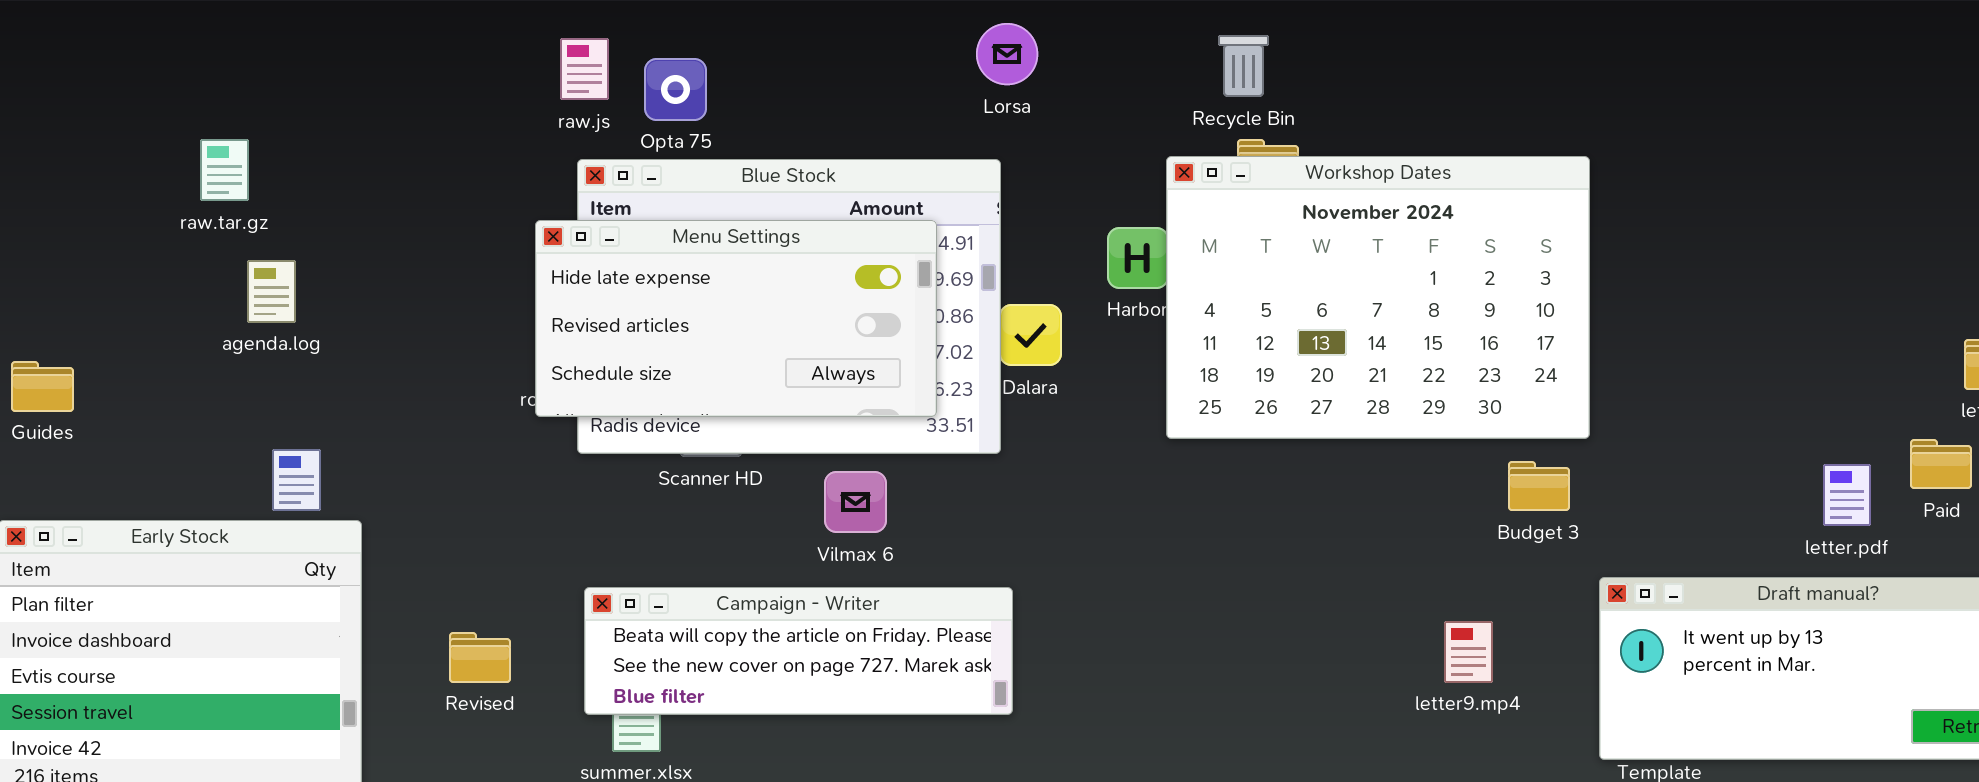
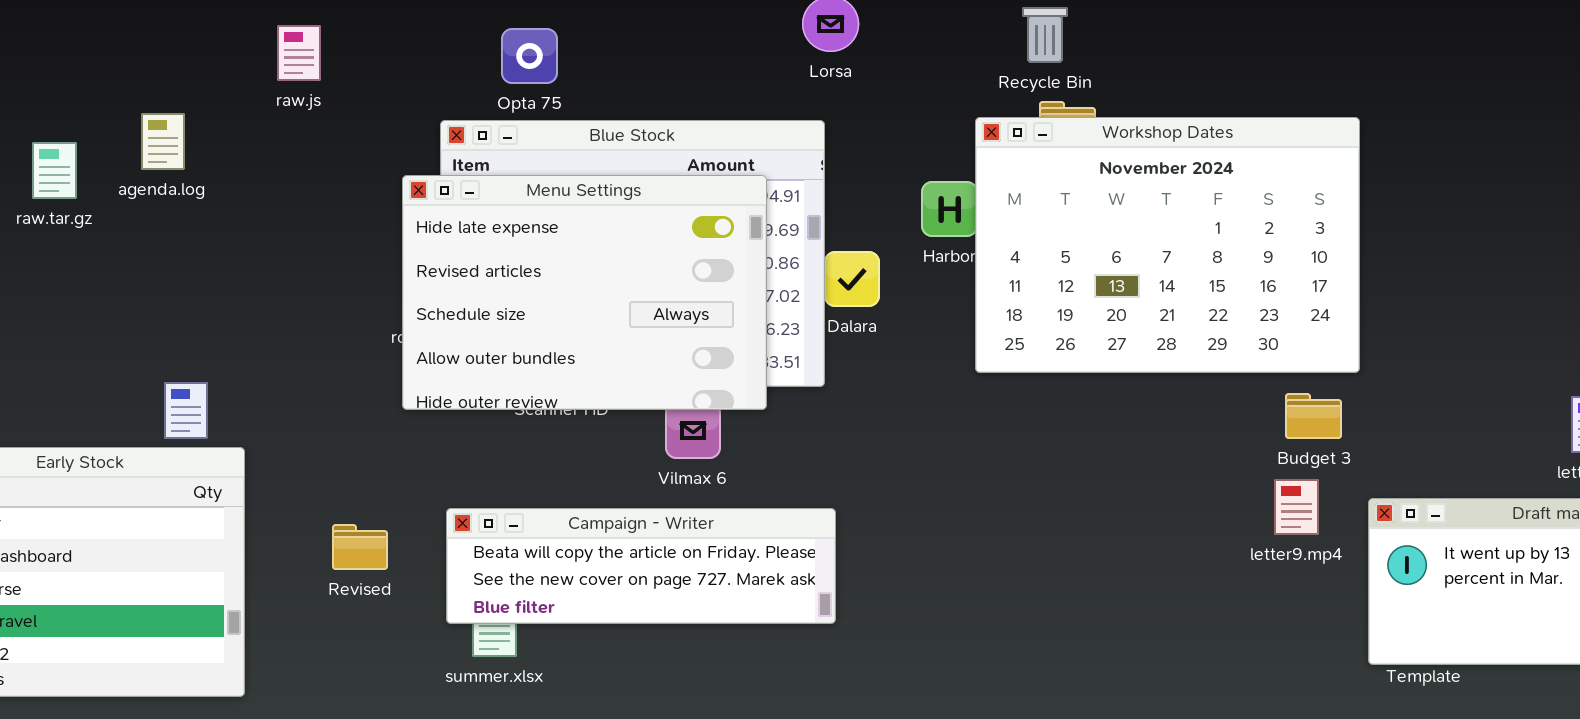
raw.js: [560,38,609,100] -> [277,25,321,81], moved
raw.tar.gz: [200,139,249,201] -> [32,142,77,199], moved
Menu Settings: [535,220,937,417] -> [402,175,767,410], resized
agenda.log: [247,260,296,323] -> [141,113,185,170], moved
letter9.mp4: [1444,621,1493,683] -> [1274,479,1319,535], moved
Revised: [449,632,511,683] -> [332,524,388,570], moved

